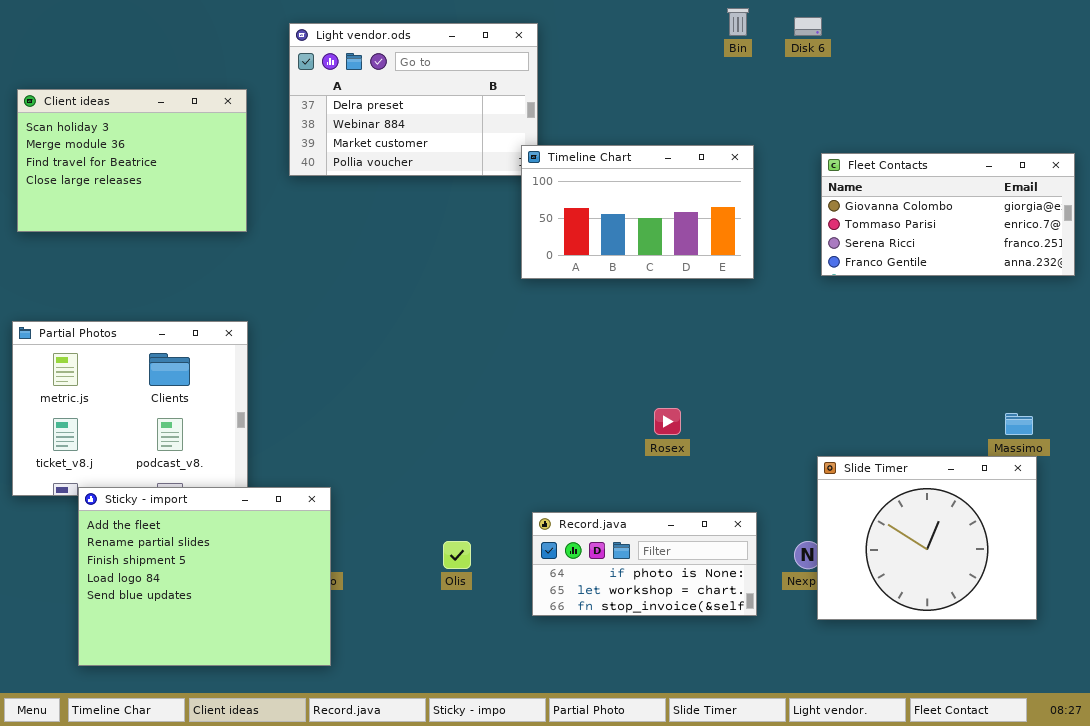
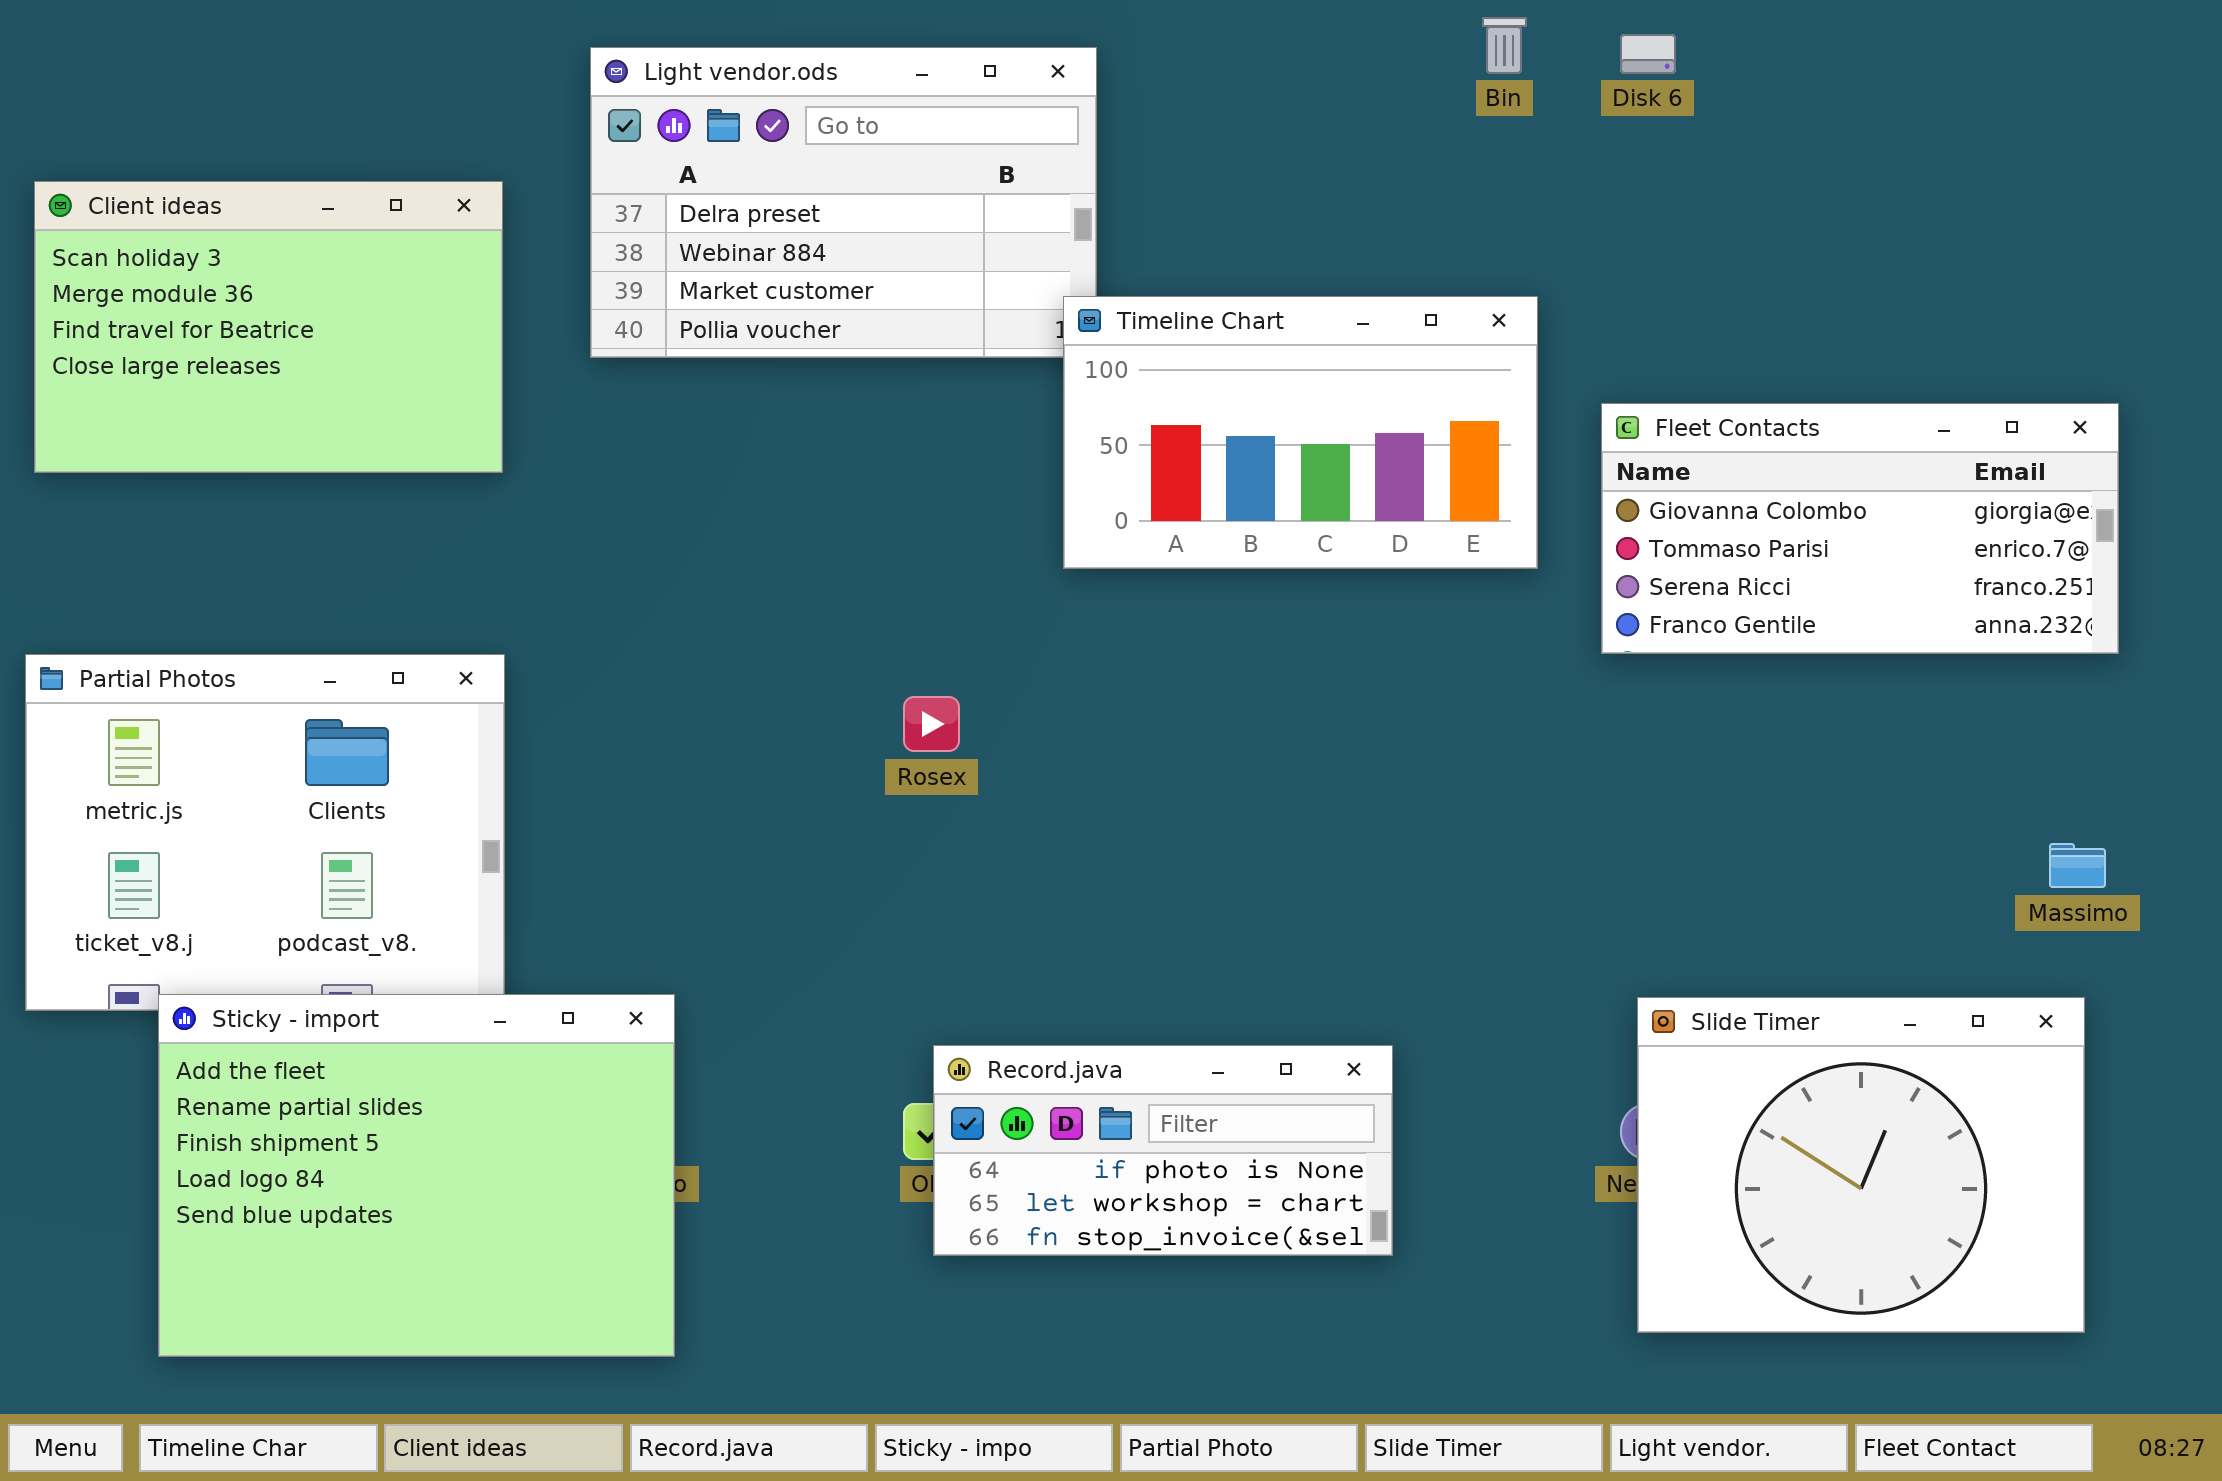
Fleet Contacts: [821,153,1075,276] -> [1601,403,2119,654], moved
Rosex: [654,408,681,435] -> [903,696,960,752], moved
Slide Timer: [817,456,1037,620] -> [1637,997,2085,1333], moved
Record.java: [532,512,757,616] -> [933,1045,1393,1256], moved

